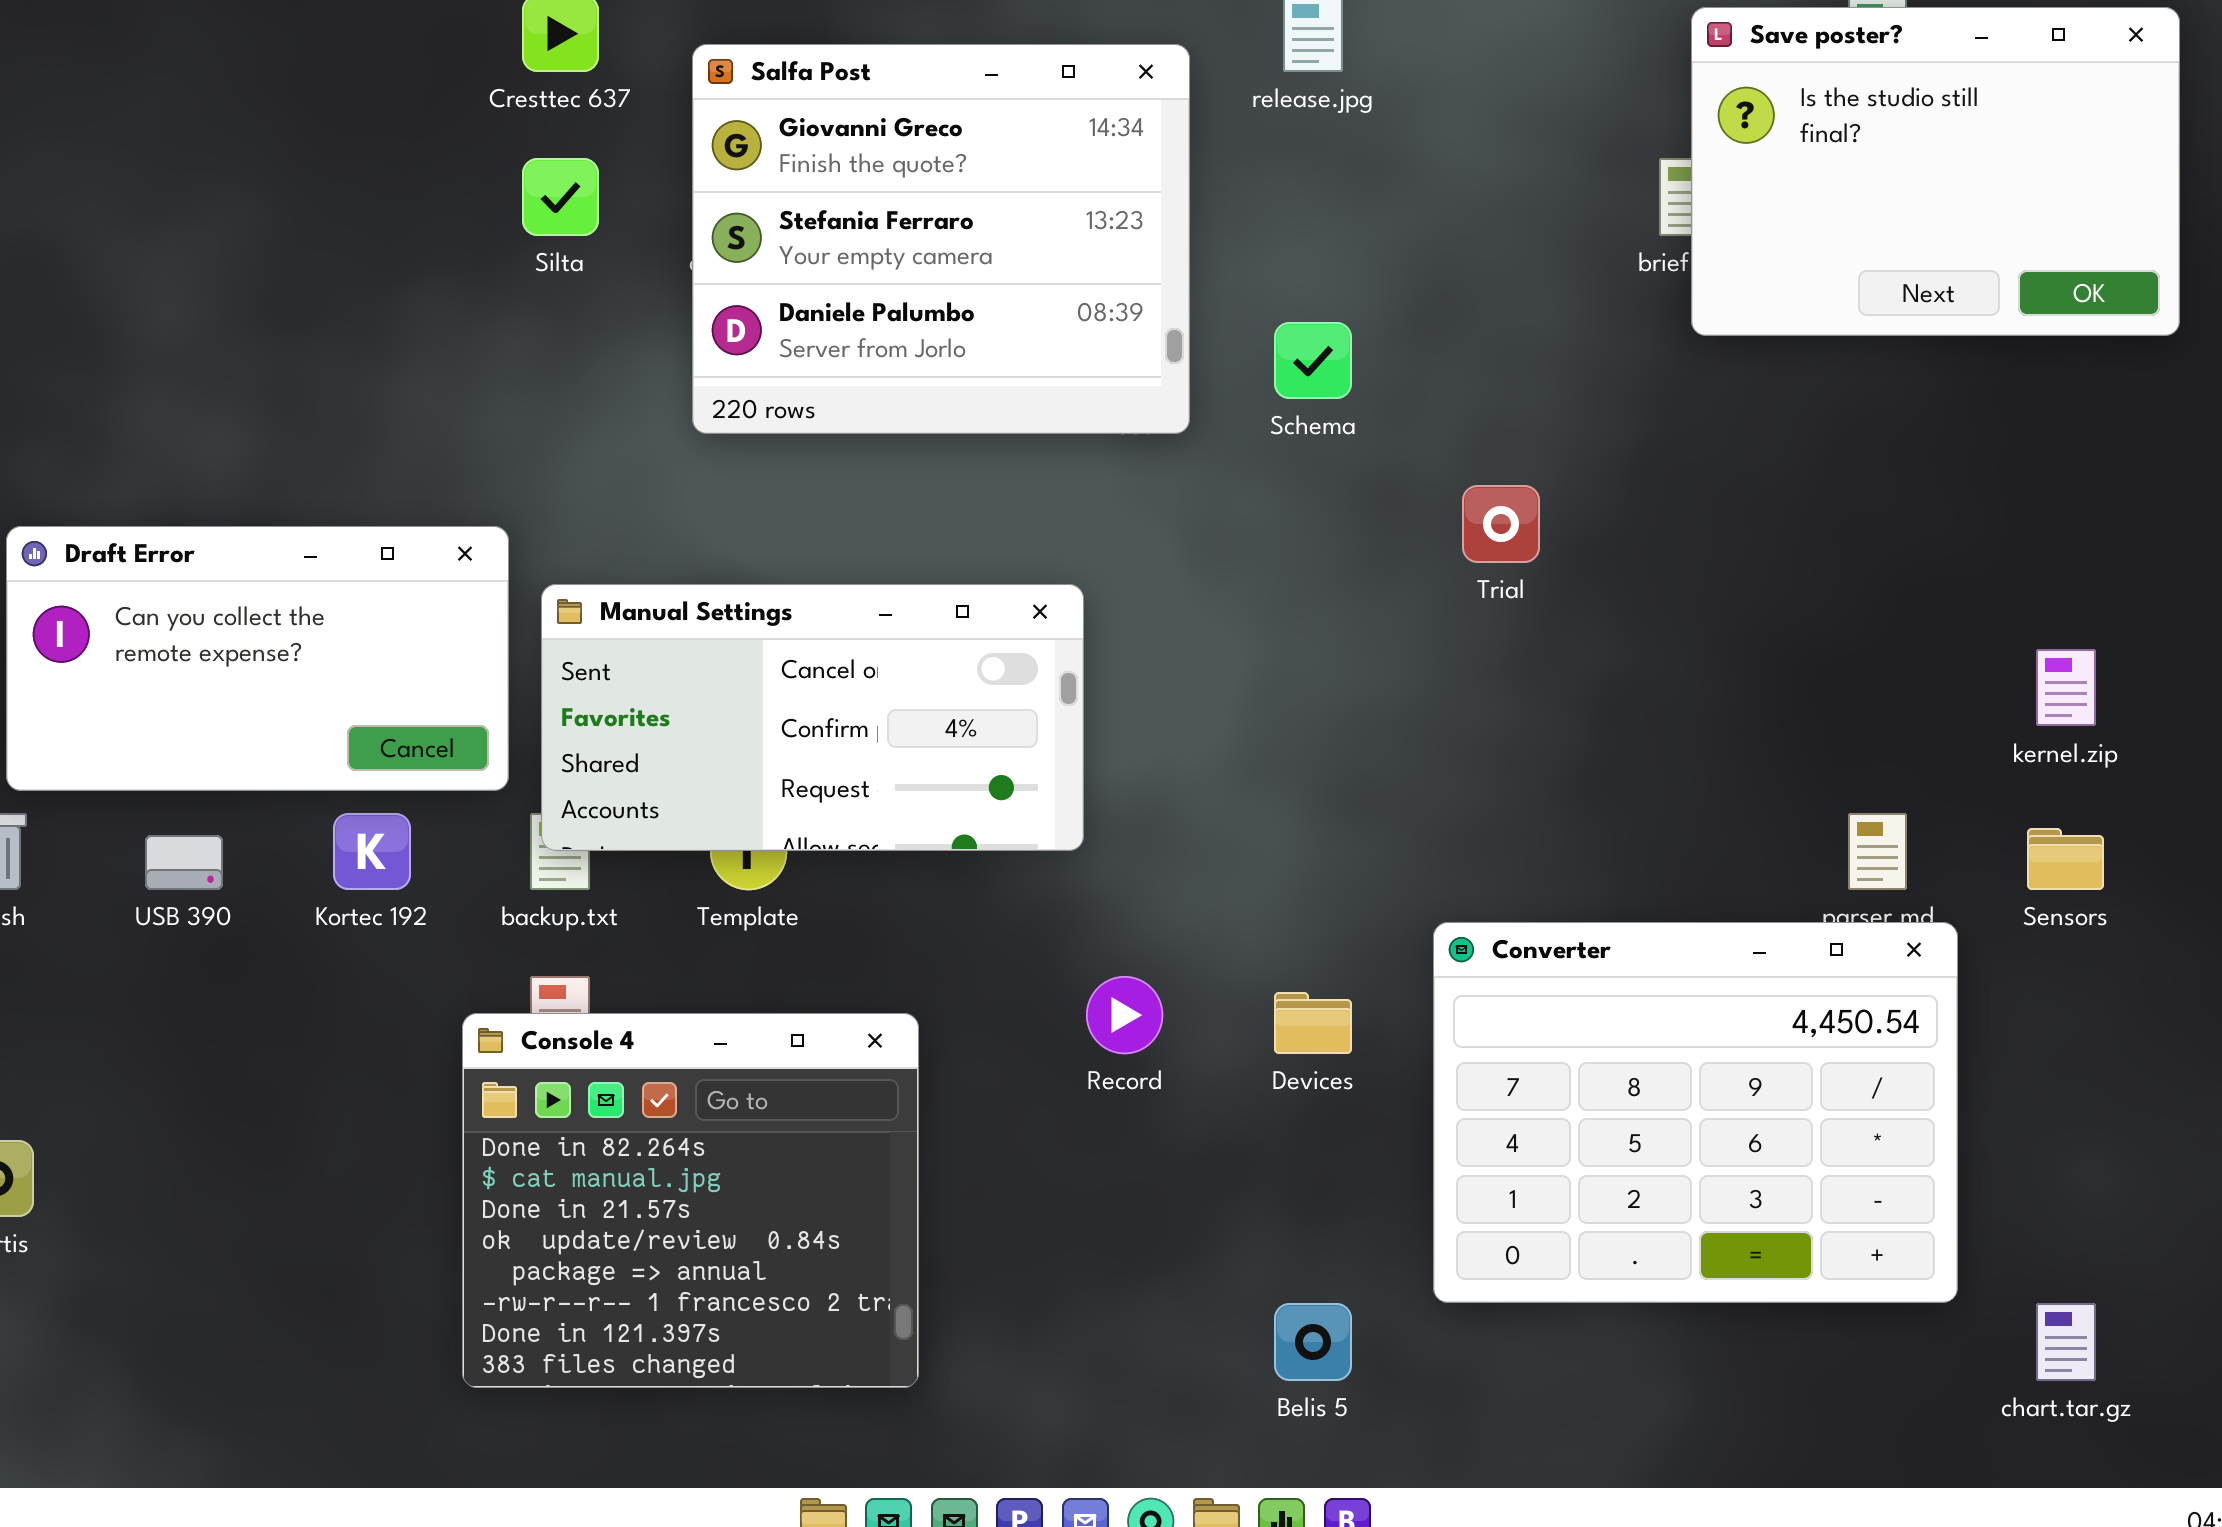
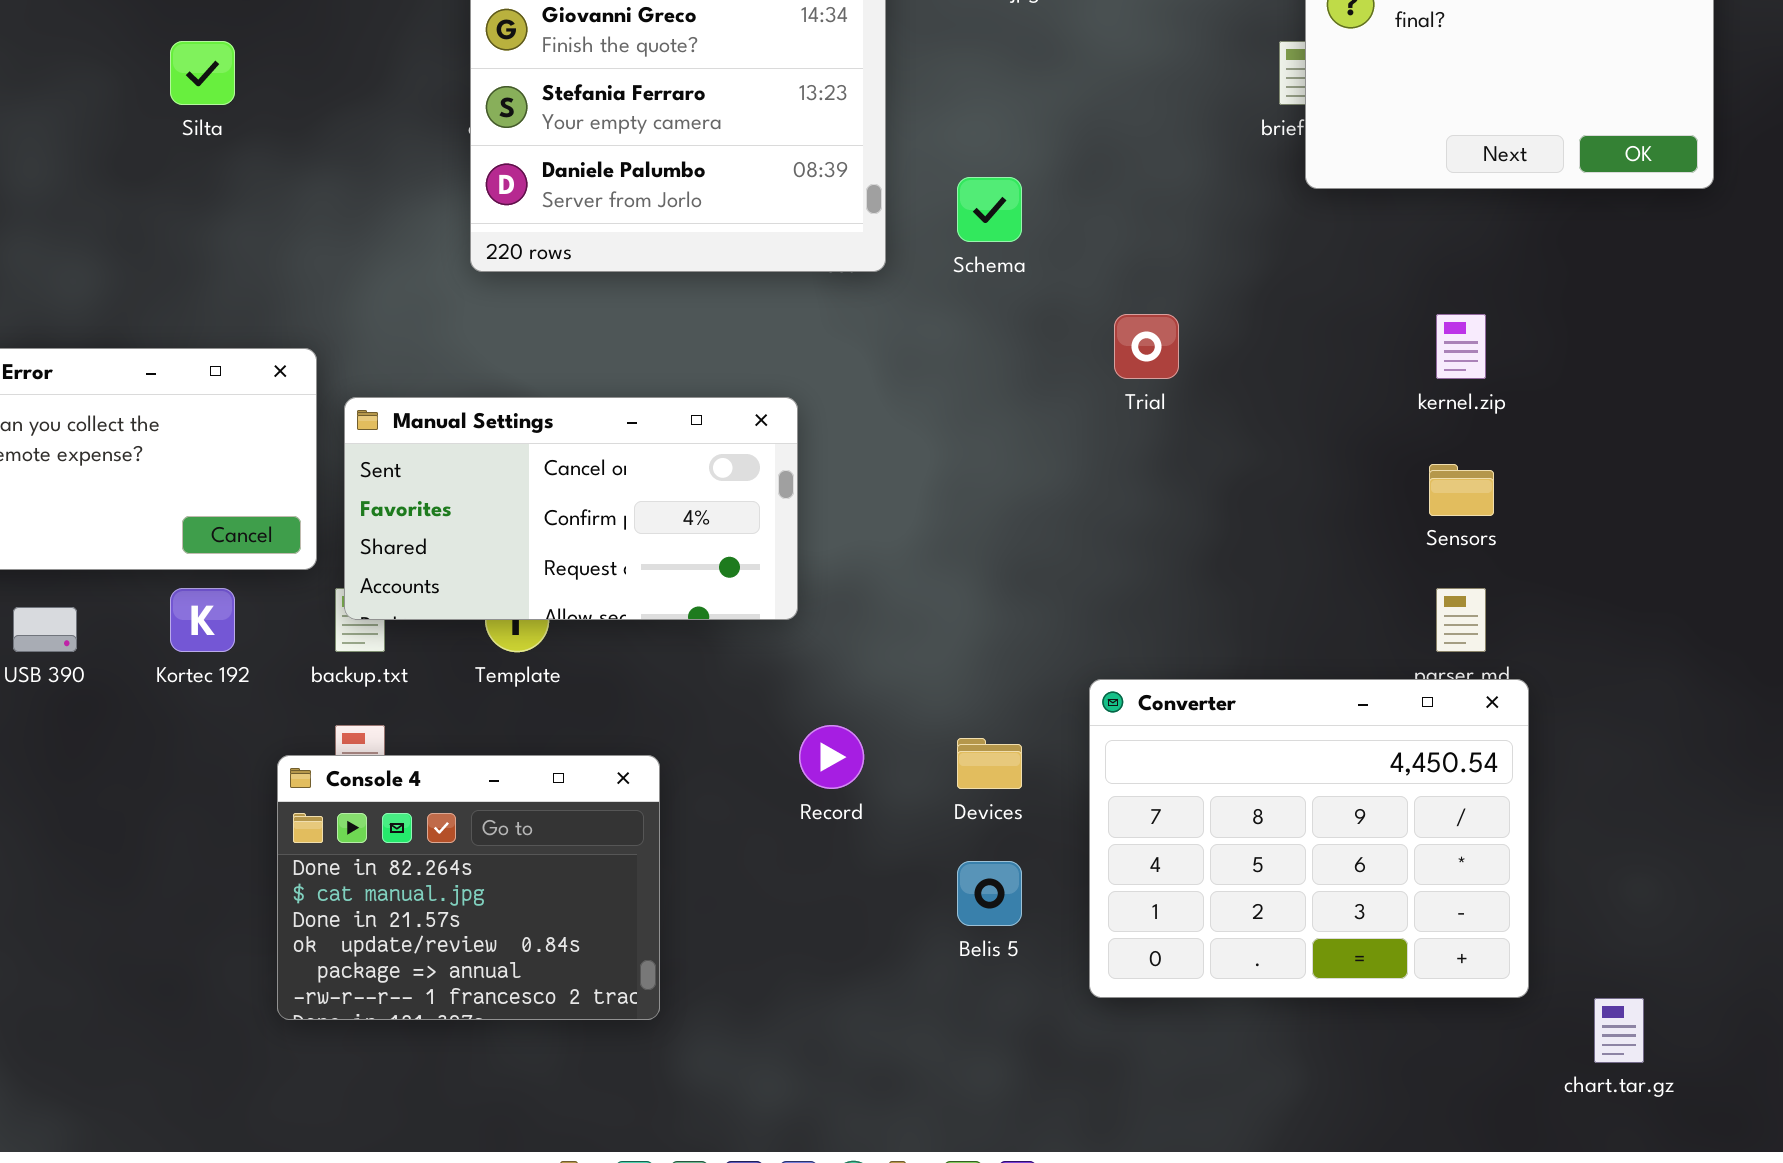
Silta: [522,158,599,236] -> [170,41,235,105], moved
kernel.zip: [2036,649,2096,726] -> [1436,314,1486,379], moved
Sensors: [2027,828,2104,890] -> [1429,464,1494,516], moved
Console 4: [462,1013,919,1388] -> [277,755,660,1020], resized
Belis 5: [1274,1303,1352,1381] -> [957,861,1022,926], moved

